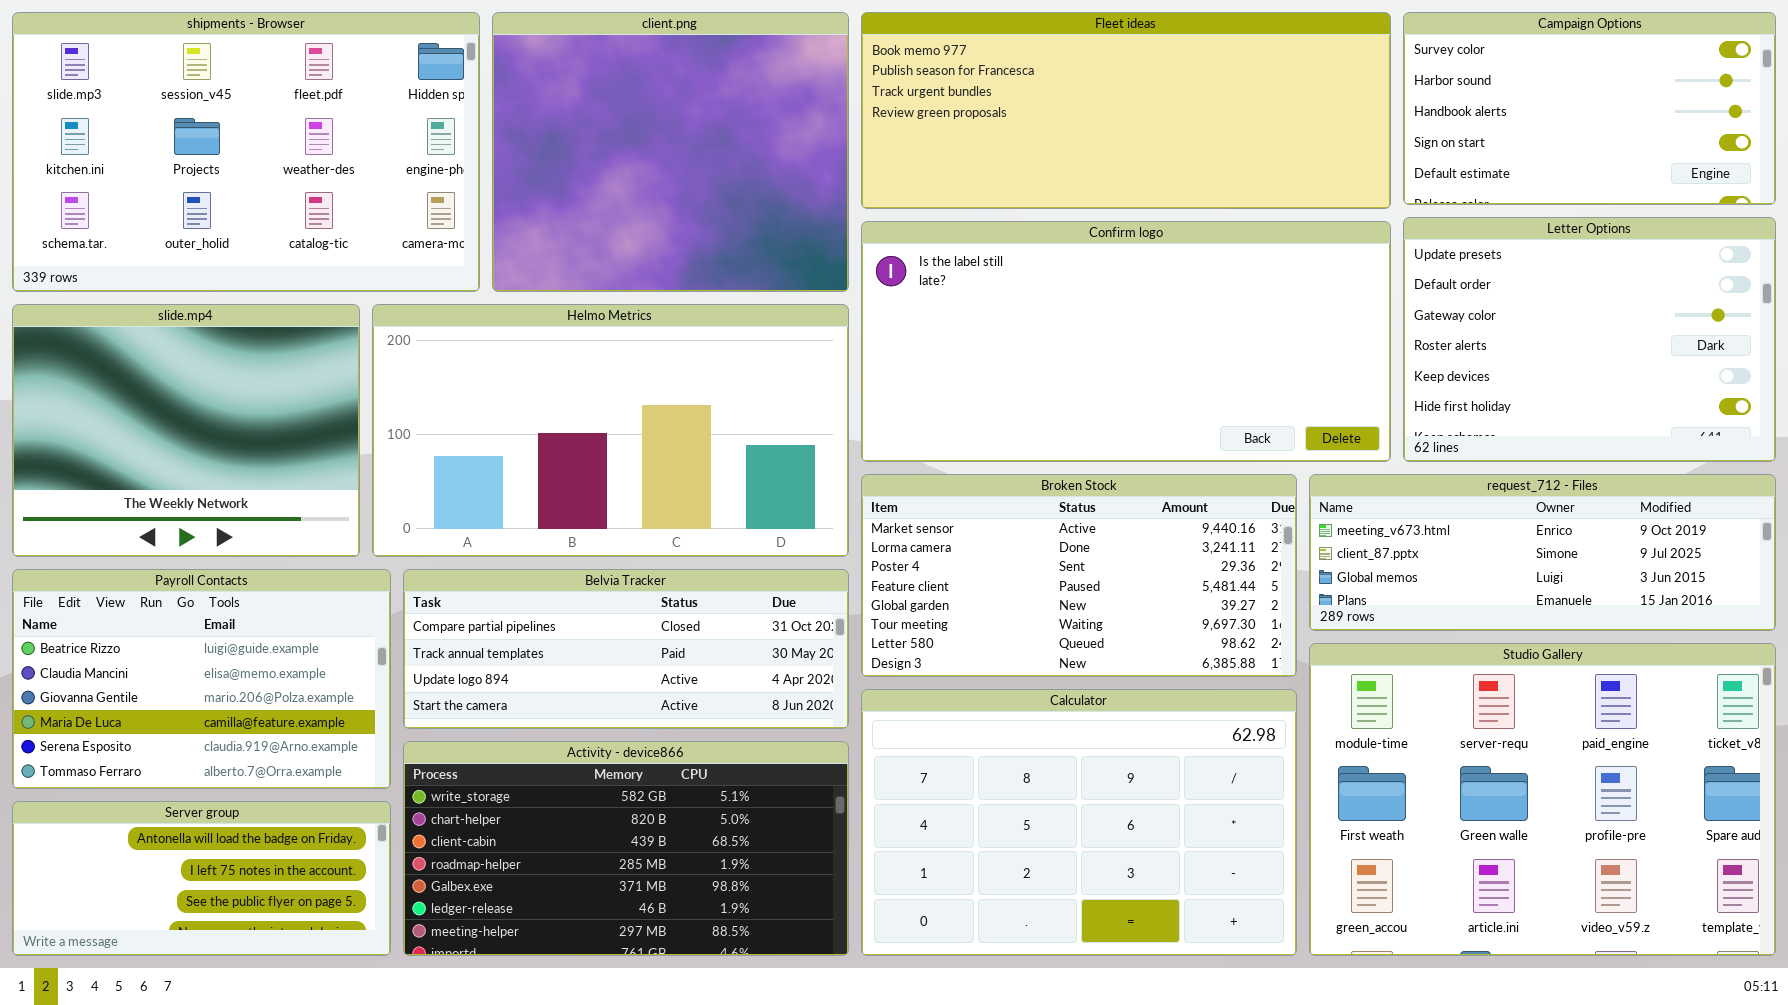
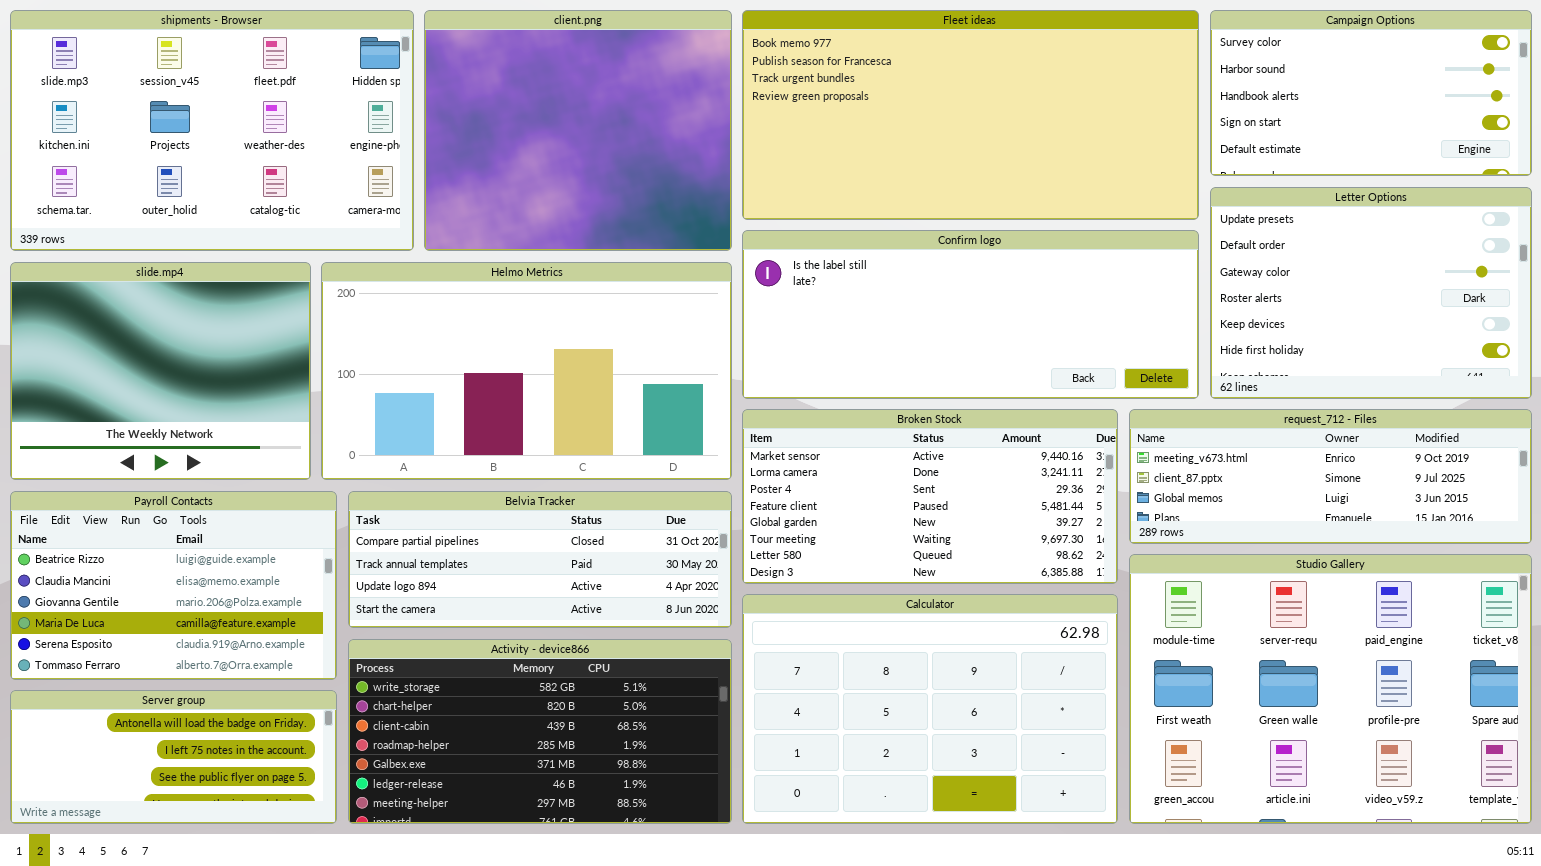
Fleet ideas: [861,12,1391,209] -> [742,10,1199,220], resized
Confirm logo: [861,221,1391,462] -> [742,230,1199,399], resized

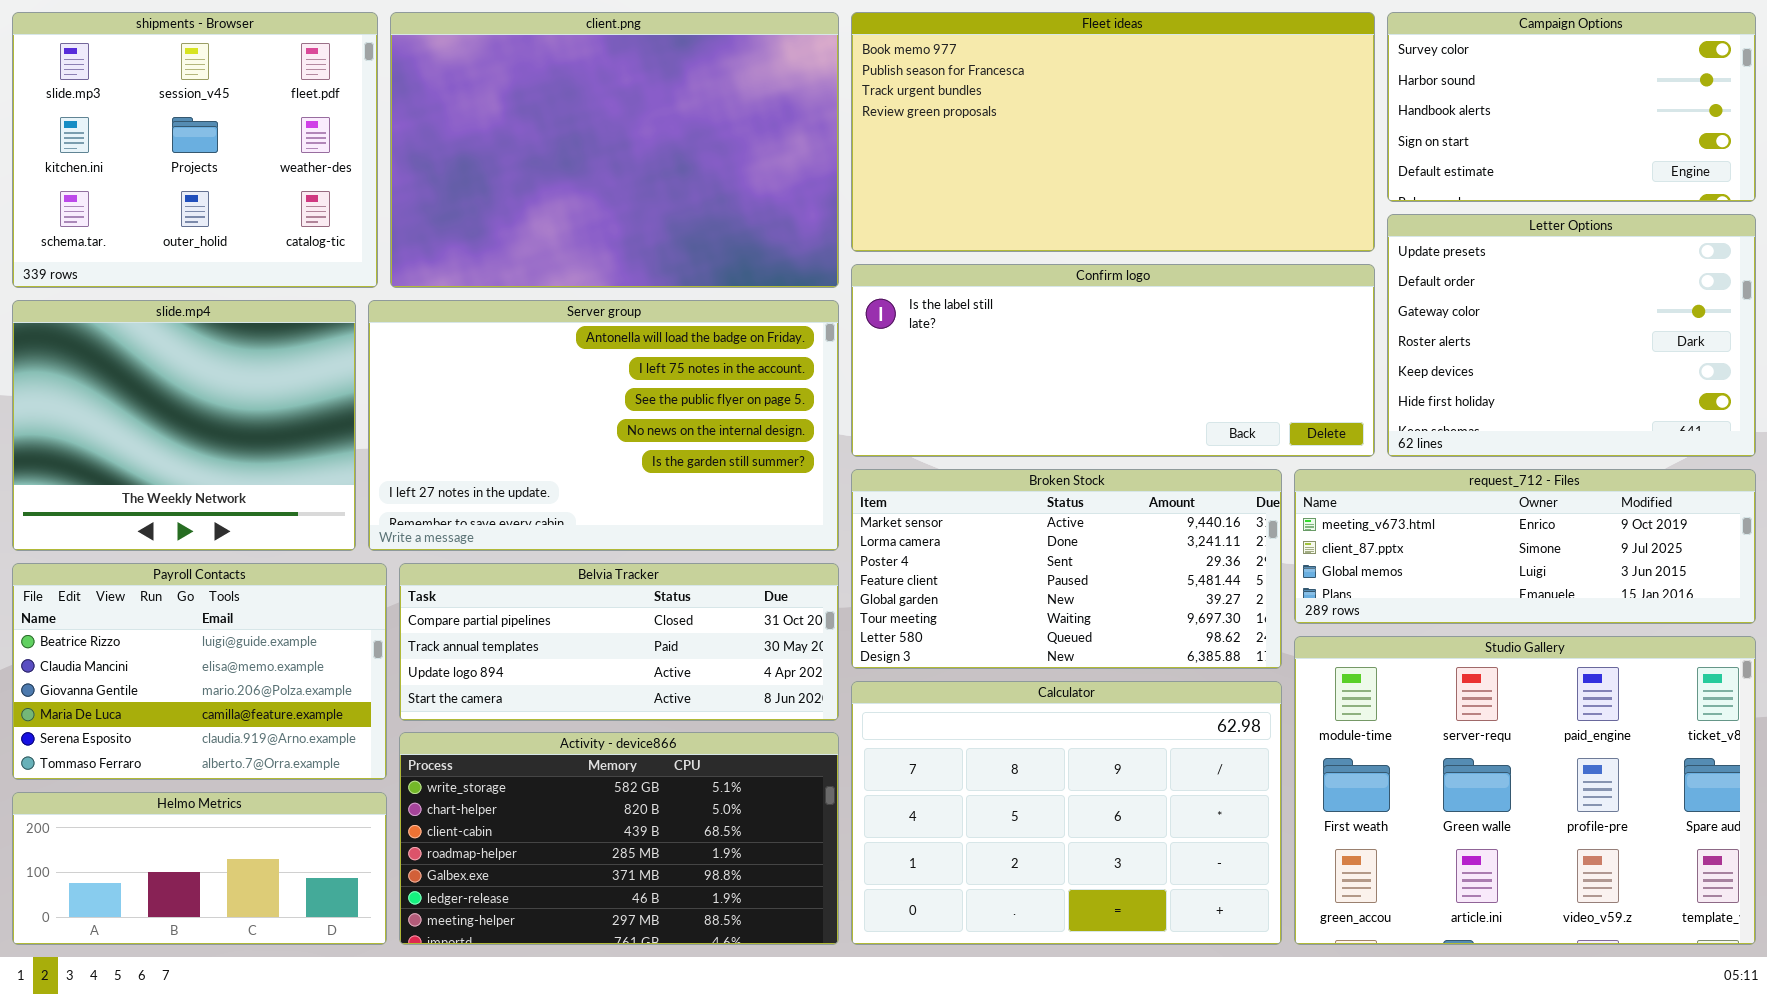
shipments - Browser: [10,10,414,251] -> [12,12,378,288], resized
client.png: [424,10,732,251] -> [390,12,839,288], resized
Helmo Metrics: [321,262,732,480] -> [12,792,387,945], moved, resized
Server group: [10,690,337,824] -> [368,300,839,551], moved, resized

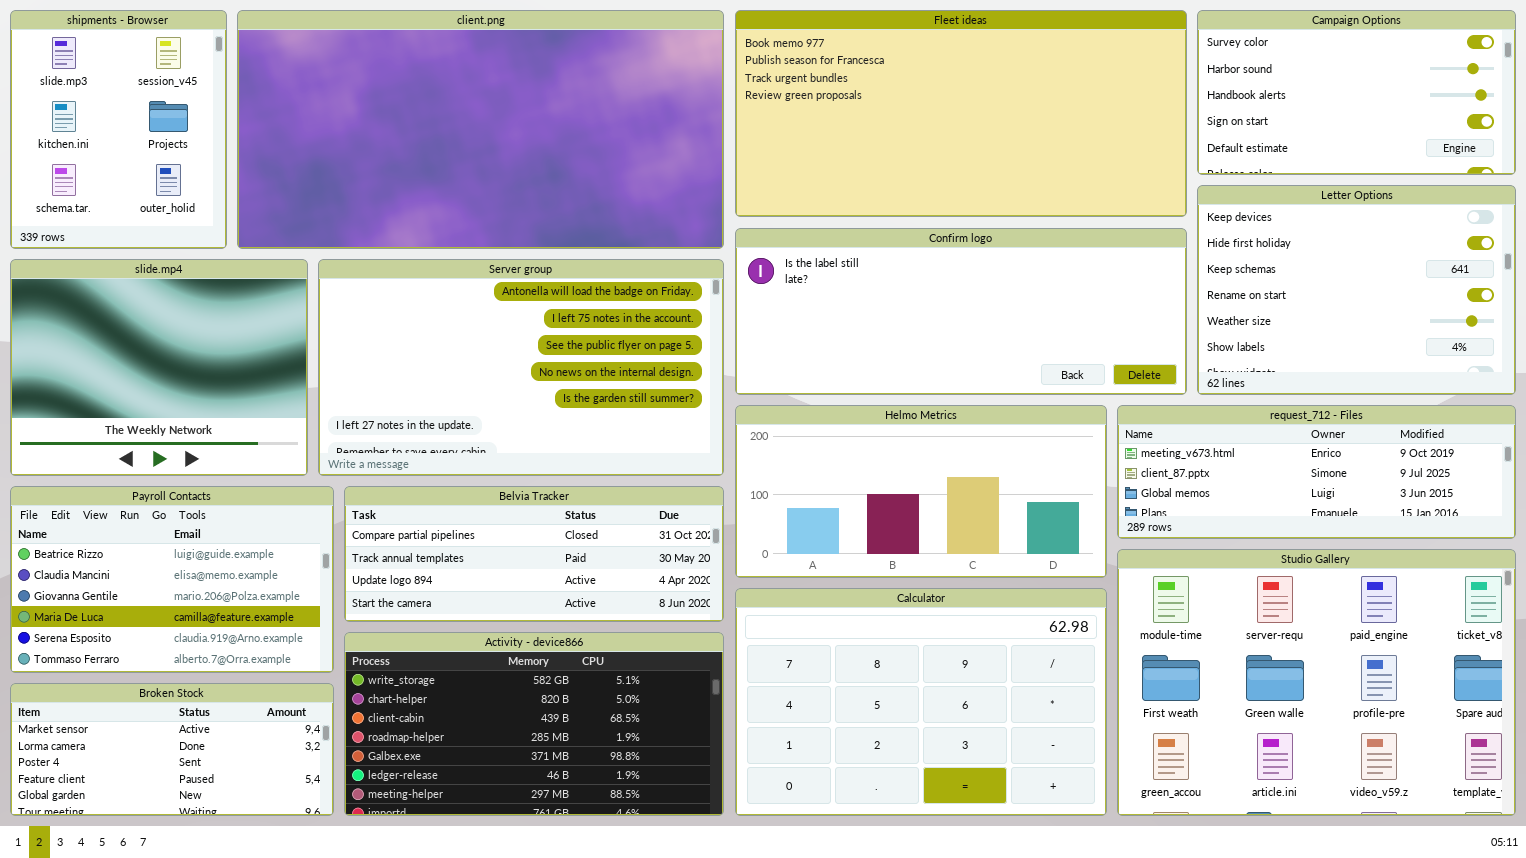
shipments - Browser: [12,12,378,288] -> [10,10,227,249], resized
client.png: [390,12,839,288] -> [237,10,724,249], resized
Letter Options: [1387,214,1756,457] -> [1197,185,1516,395], scrolled down 4 rows
Broken Stock: [851,469,1282,669] -> [10,683,334,816], moved, resized
Helmo Metrics: [12,792,387,945] -> [735,405,1107,578], moved, resized

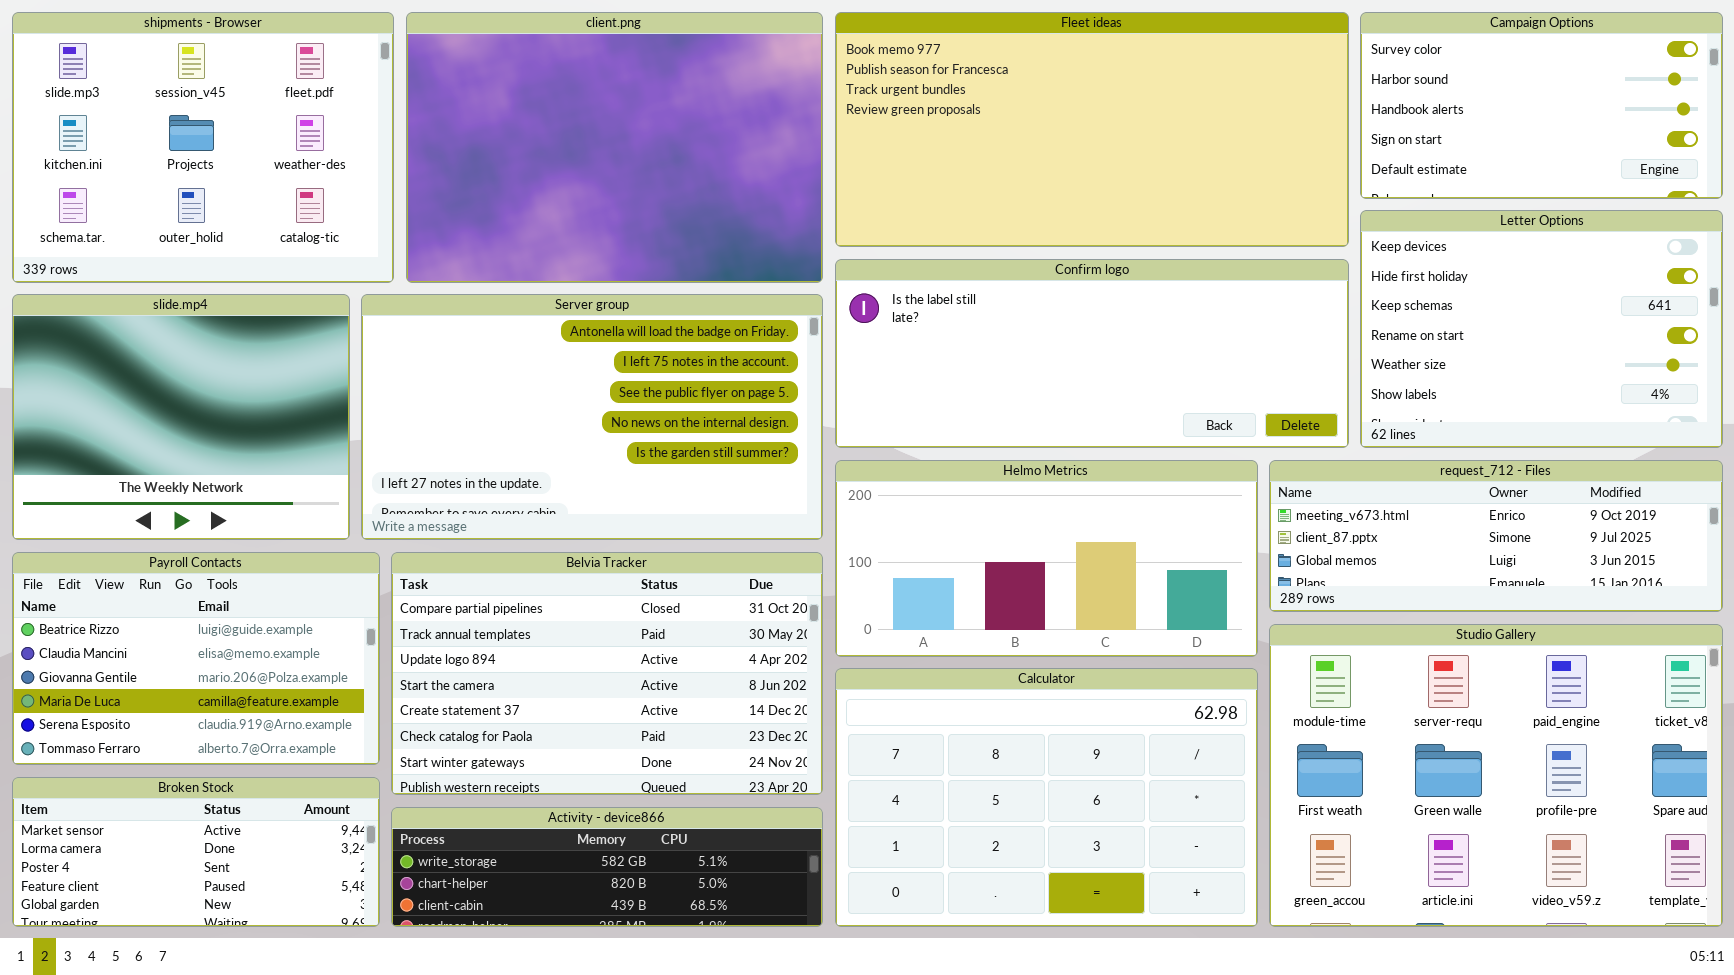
shipments - Browser: [10,10,227,249] -> [12,12,394,283], resized
client.png: [237,10,724,249] -> [406,12,823,283], resized
Belvia Tracker: [344,486,724,622] -> [391,552,823,795], resized
Activity - device866: [344,632,724,816] -> [391,807,823,927], resized

